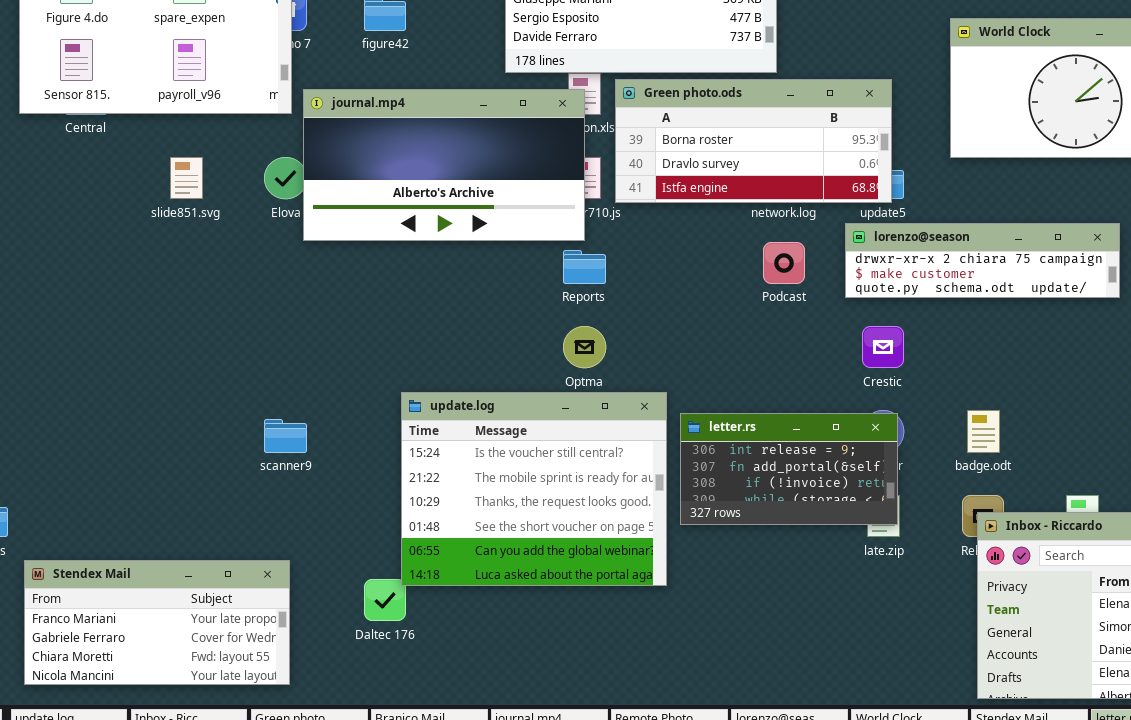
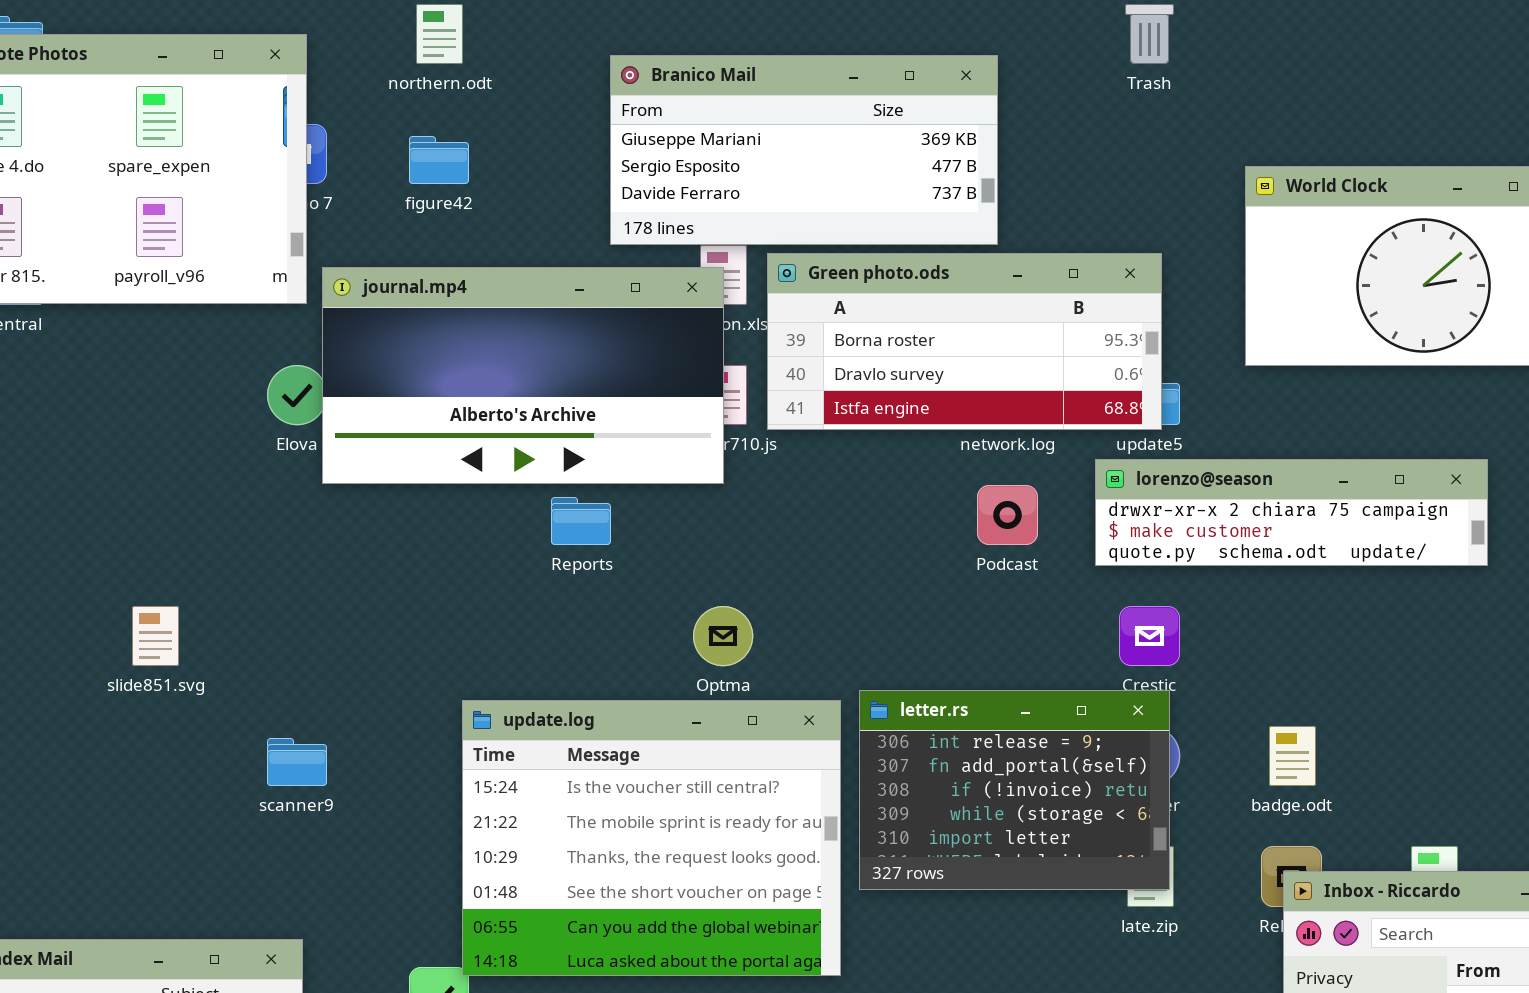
slide851.svg: [170,157,203,199] -> [132,606,179,666], moved
Reports: [563,250,606,284] -> [551,497,611,545], moved
letter.rs: [680,413,898,525] -> [859,690,1170,890], resized

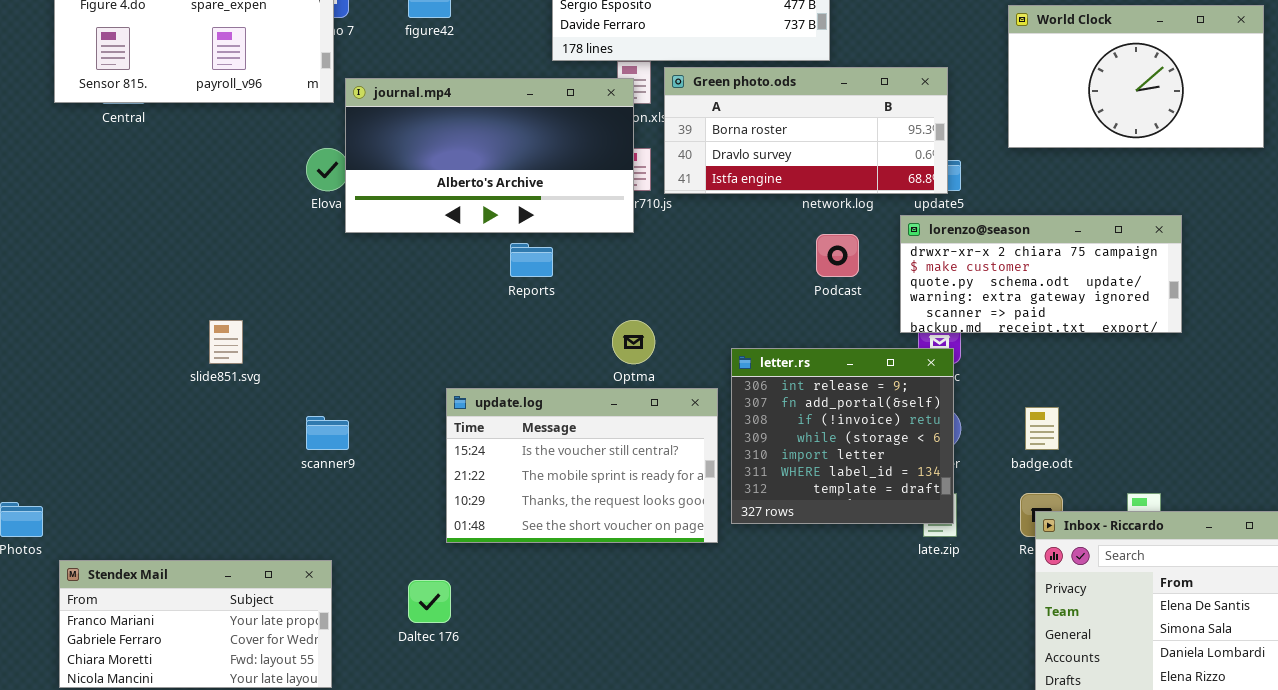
lorenzo@season: [1095,459,1488,566] -> [900,215,1182,333], resized
letter.rs: [859,690,1170,890] -> [731,348,954,524], resized
update.log: [462,700,841,976] -> [446,388,718,543], resized

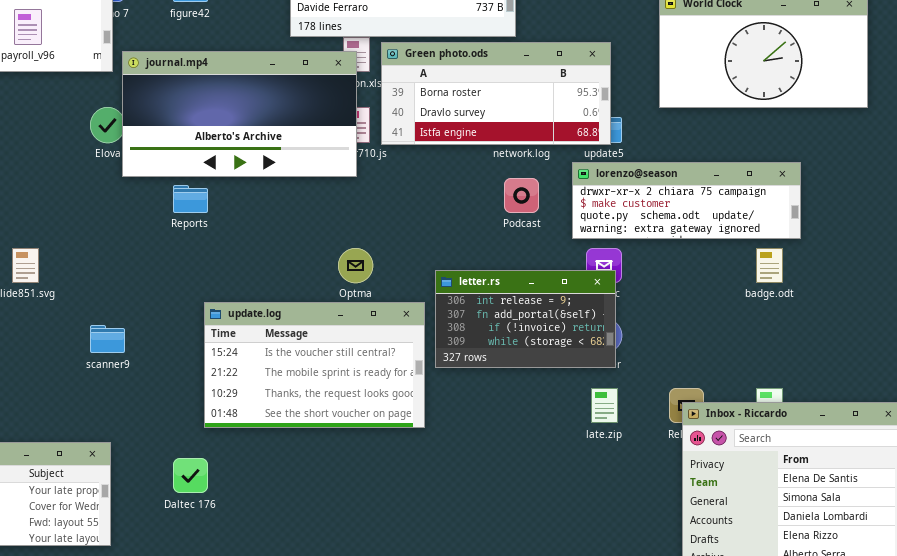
lorenzo@season: [900,215,1182,333] -> [572,162,801,239], resized
Reports: [510,243,553,277] -> [173,185,208,213], moved
letter.rs: [731,348,954,524] -> [435,270,616,368], resized
badge.odt: [1025,407,1059,450] -> [756,248,783,283], moved

